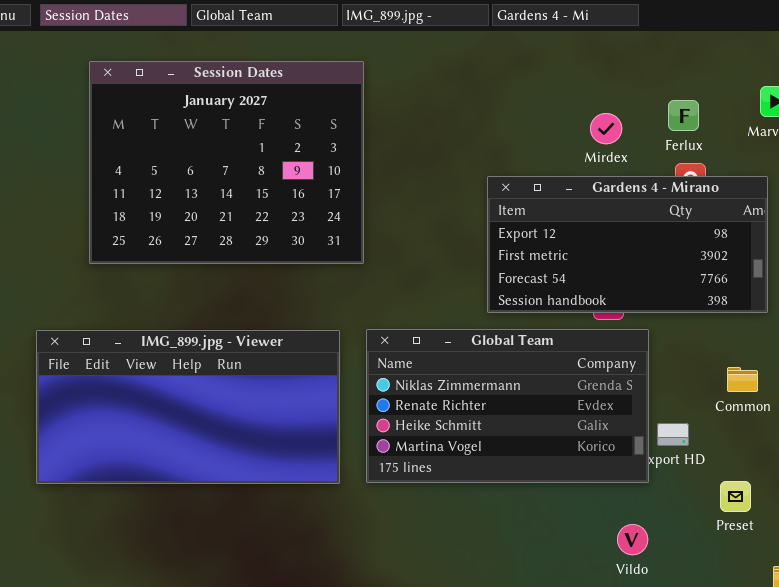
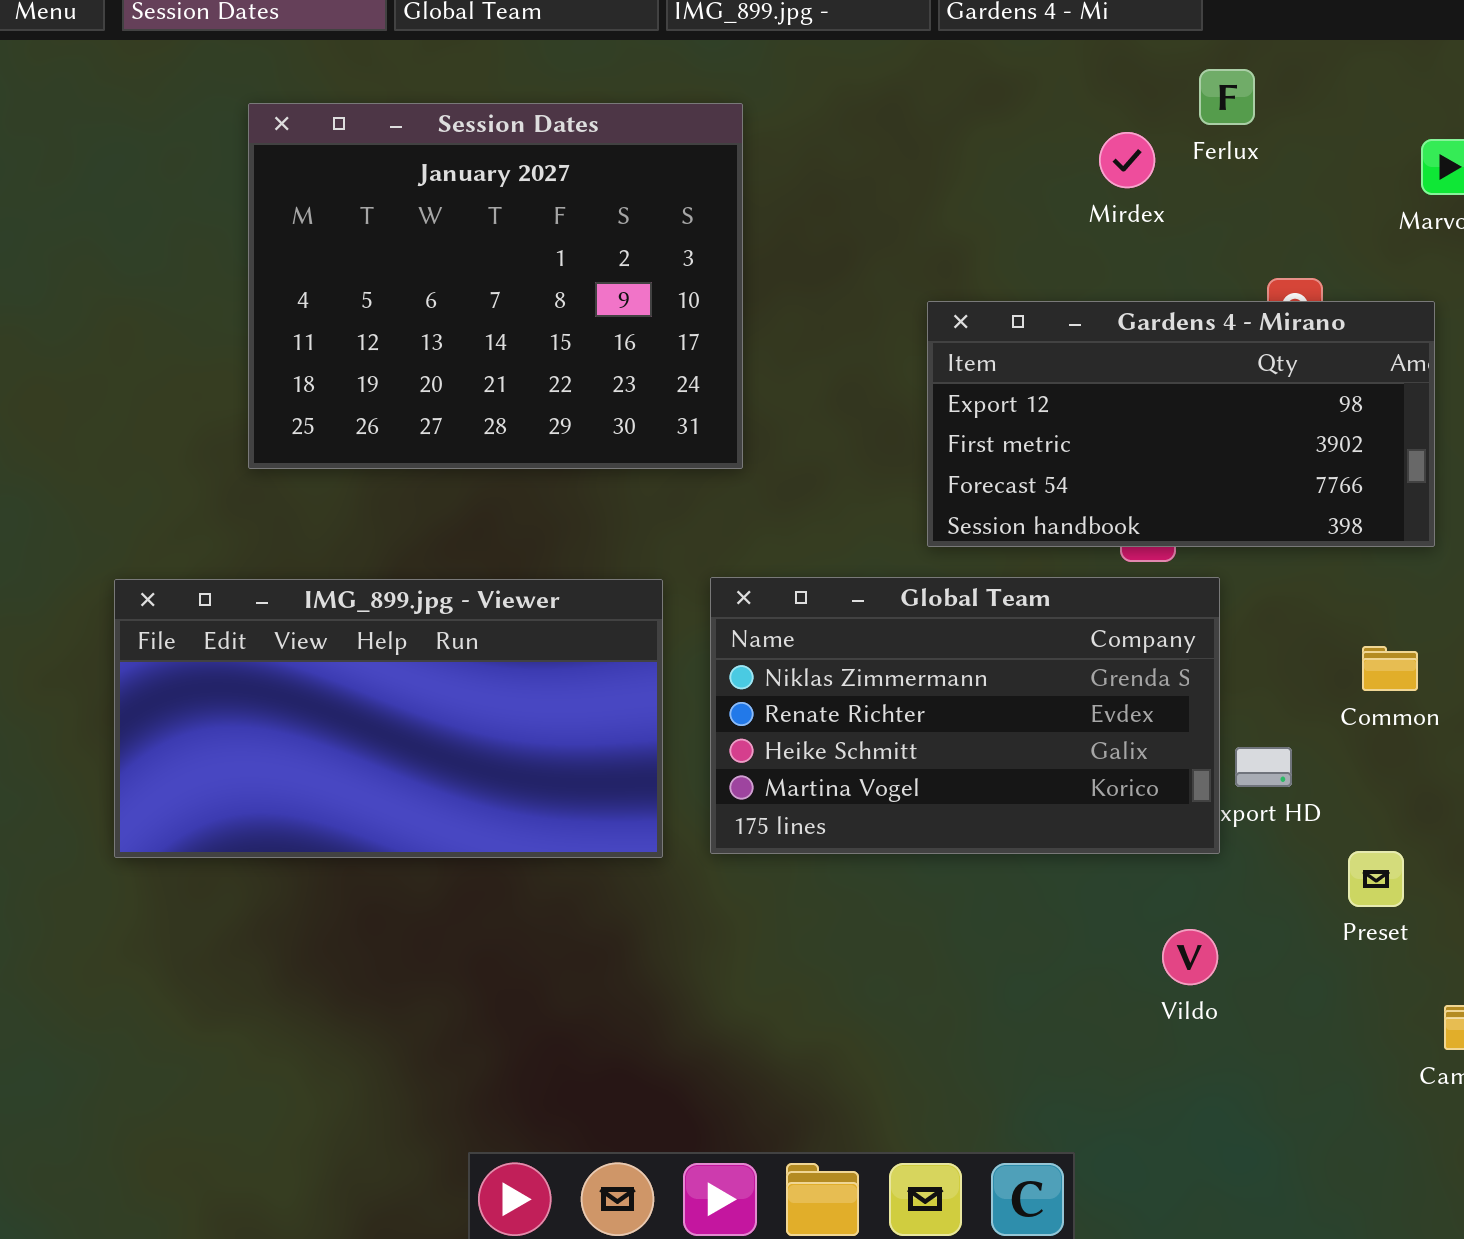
Session Dates: [89,61,364,264] -> [248,103,743,469], moved
Ferlux: [668,100,699,131] -> [1199,69,1255,125], moved
Mirdex: [590,113,622,144] -> [1099,132,1155,188], moved

